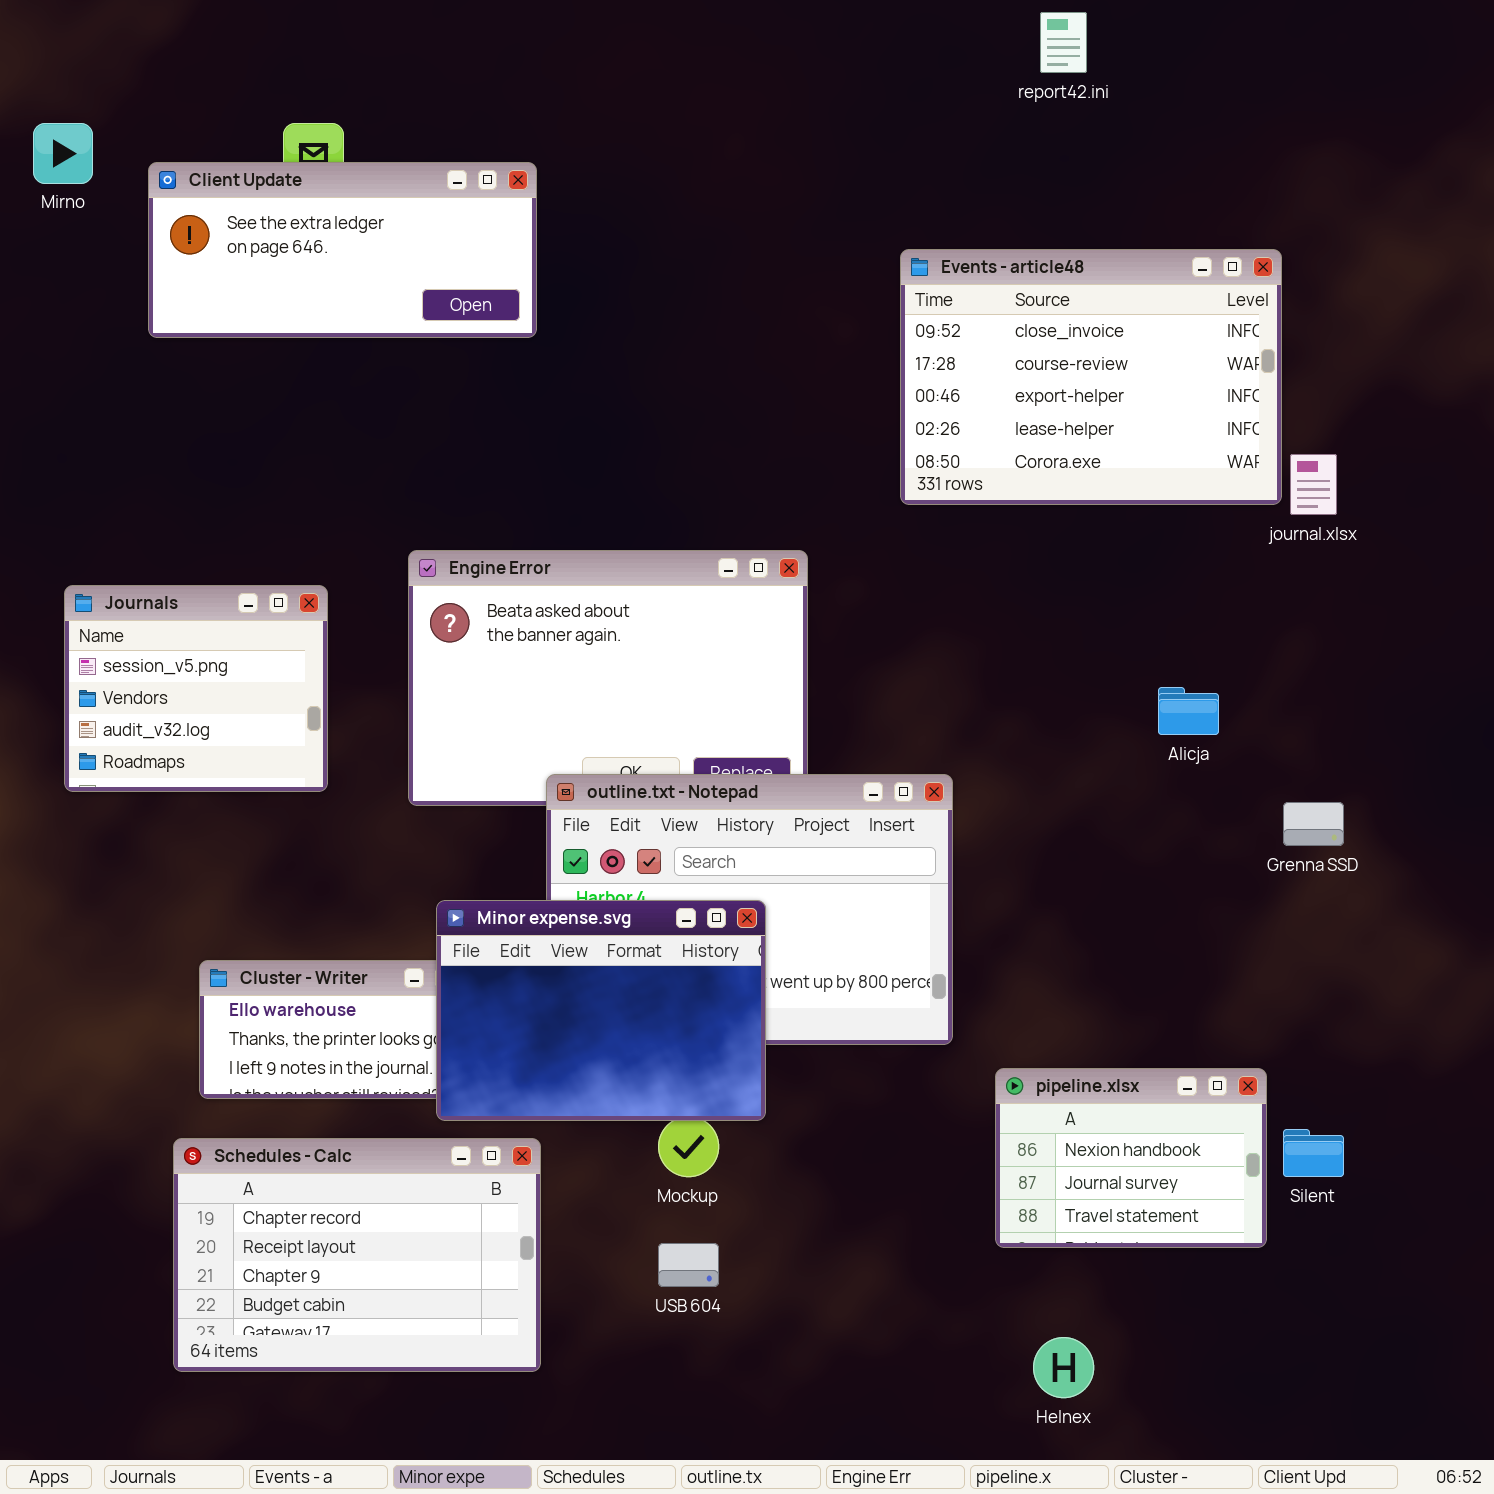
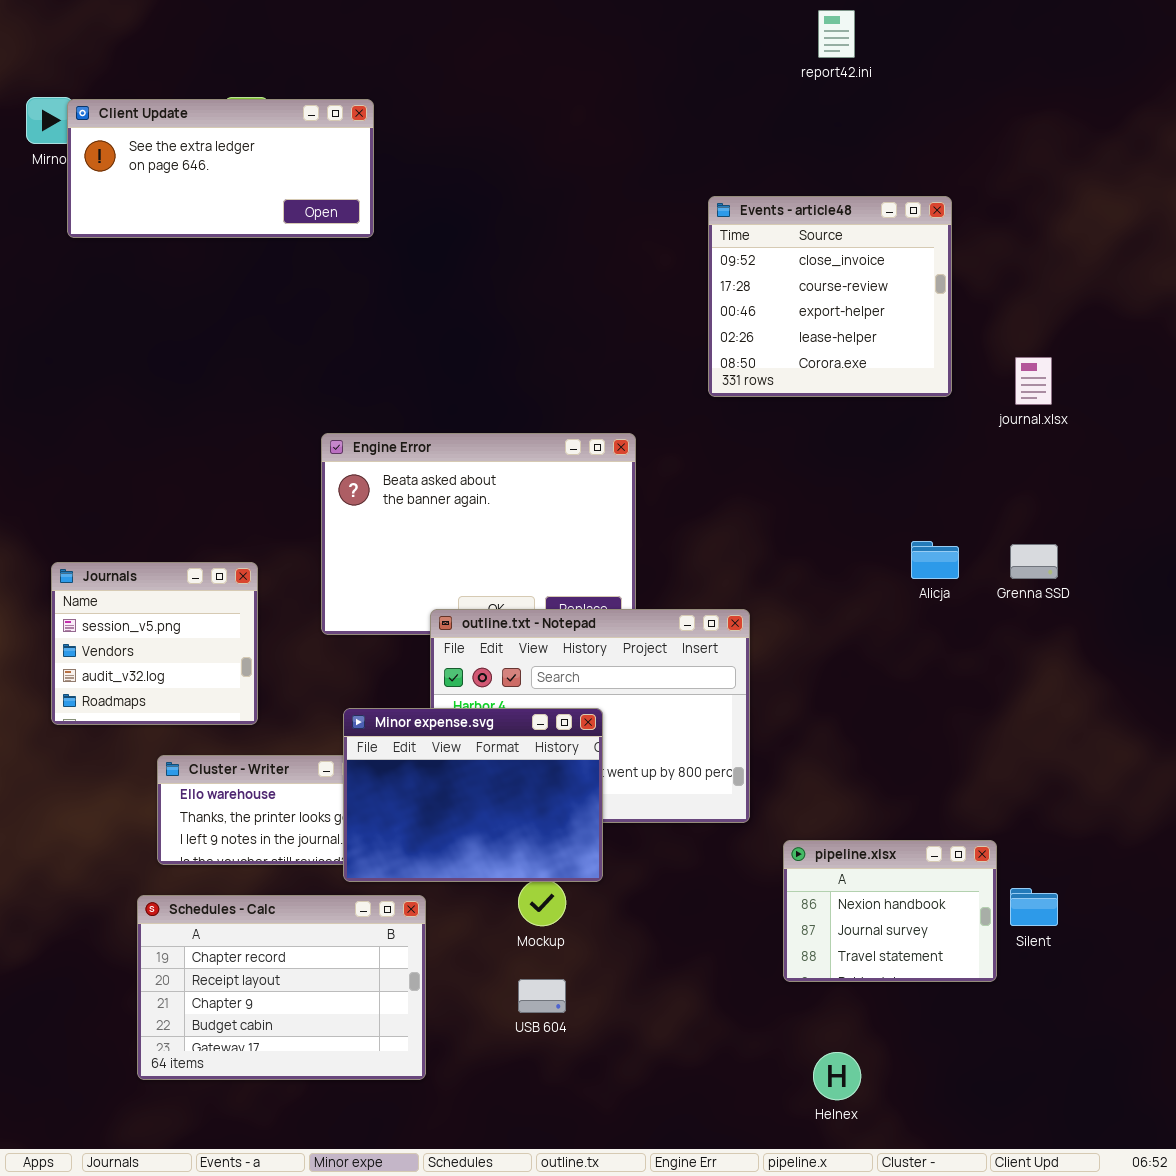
Client Update: [148,162,537,338] -> [67,99,374,238], moved
Events - article48: [900,249,1282,505] -> [708,196,952,397], resized
Journals: [64,585,328,792] -> [51,562,258,725], moved
Grenna SSD: [1283,802,1344,846] -> [1010,544,1058,579], moved

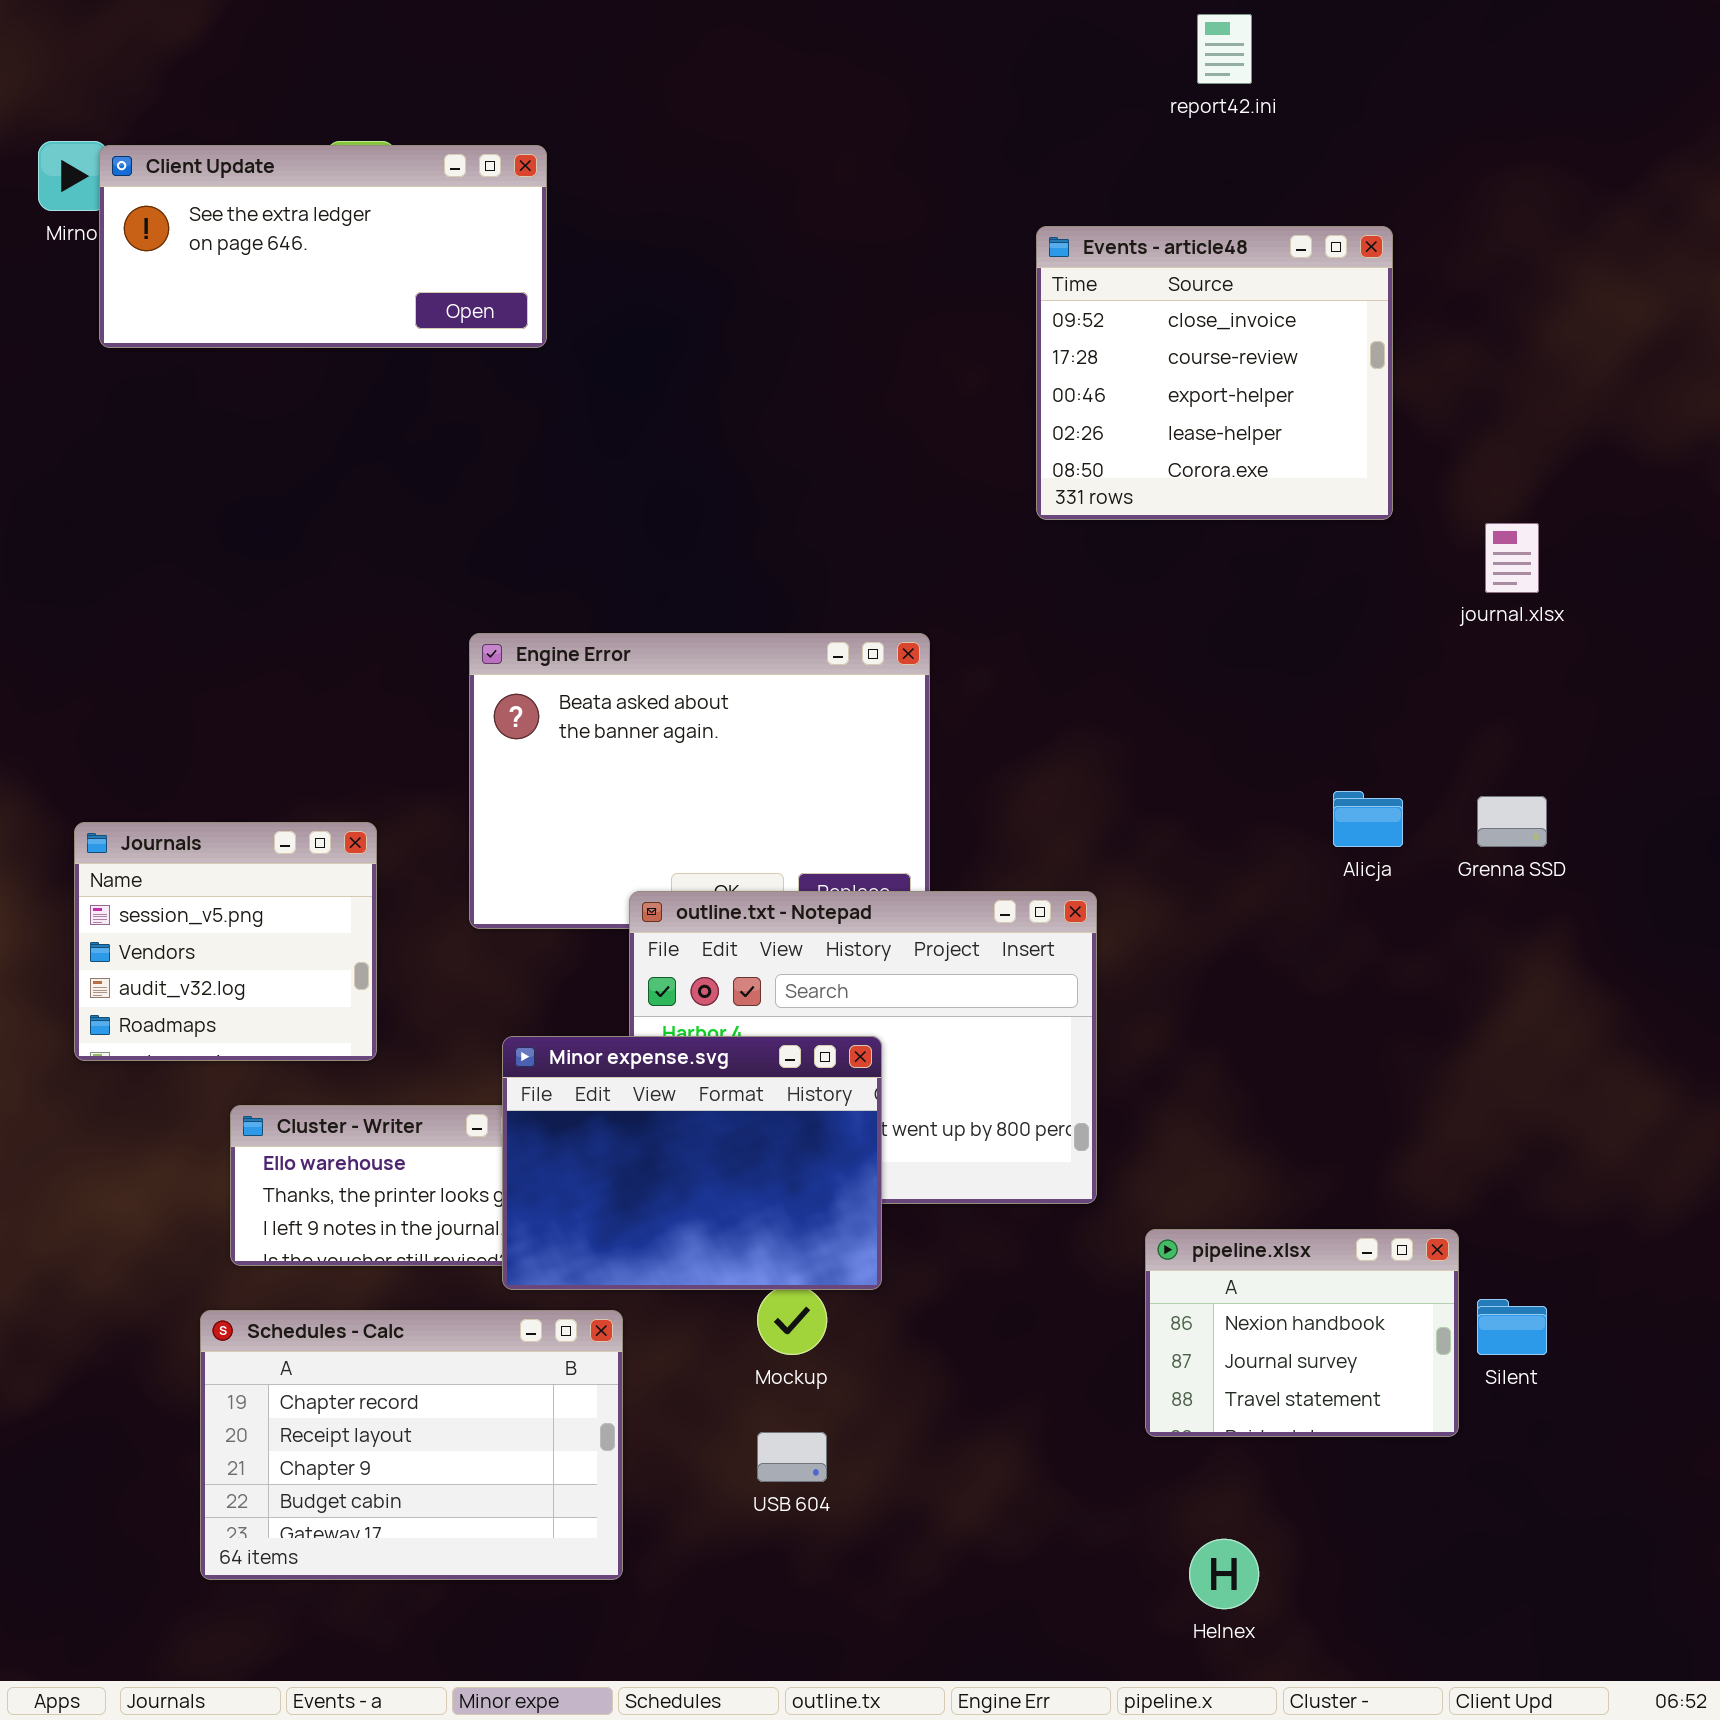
Events - article48: [708,196,952,397] -> [1036,226,1393,520], moved

